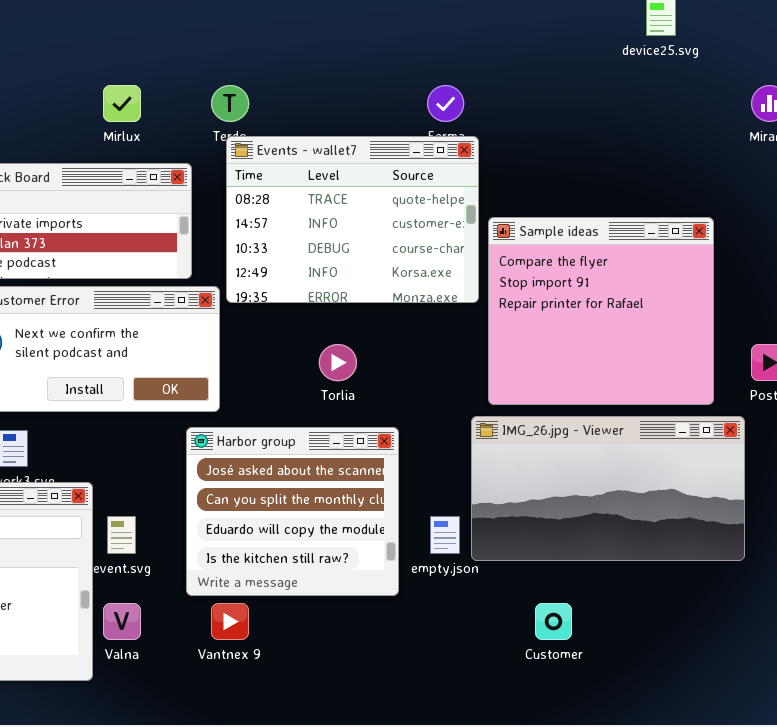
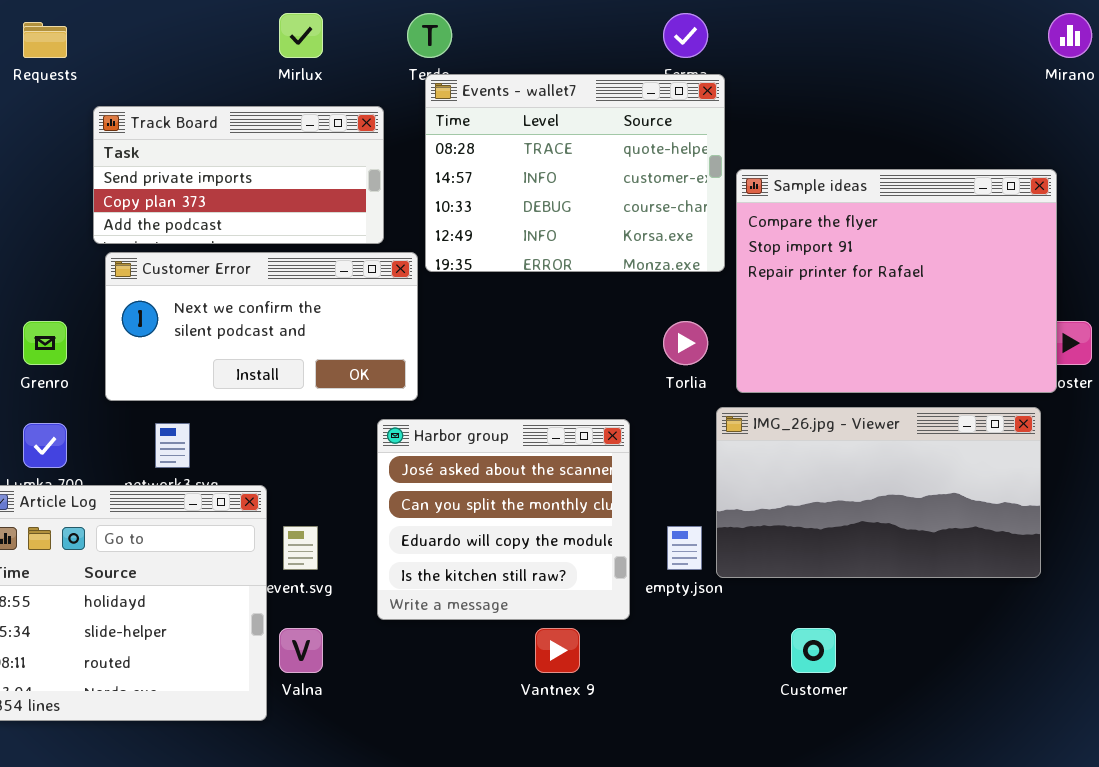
Sample ideas: [488,217,714,405] -> [736,169,1057,393], resized
Torlia: [319,344,357,381] -> [663,321,708,365], moved
Vantnex 9: [211,603,249,640] -> [535,628,580,673], moved

